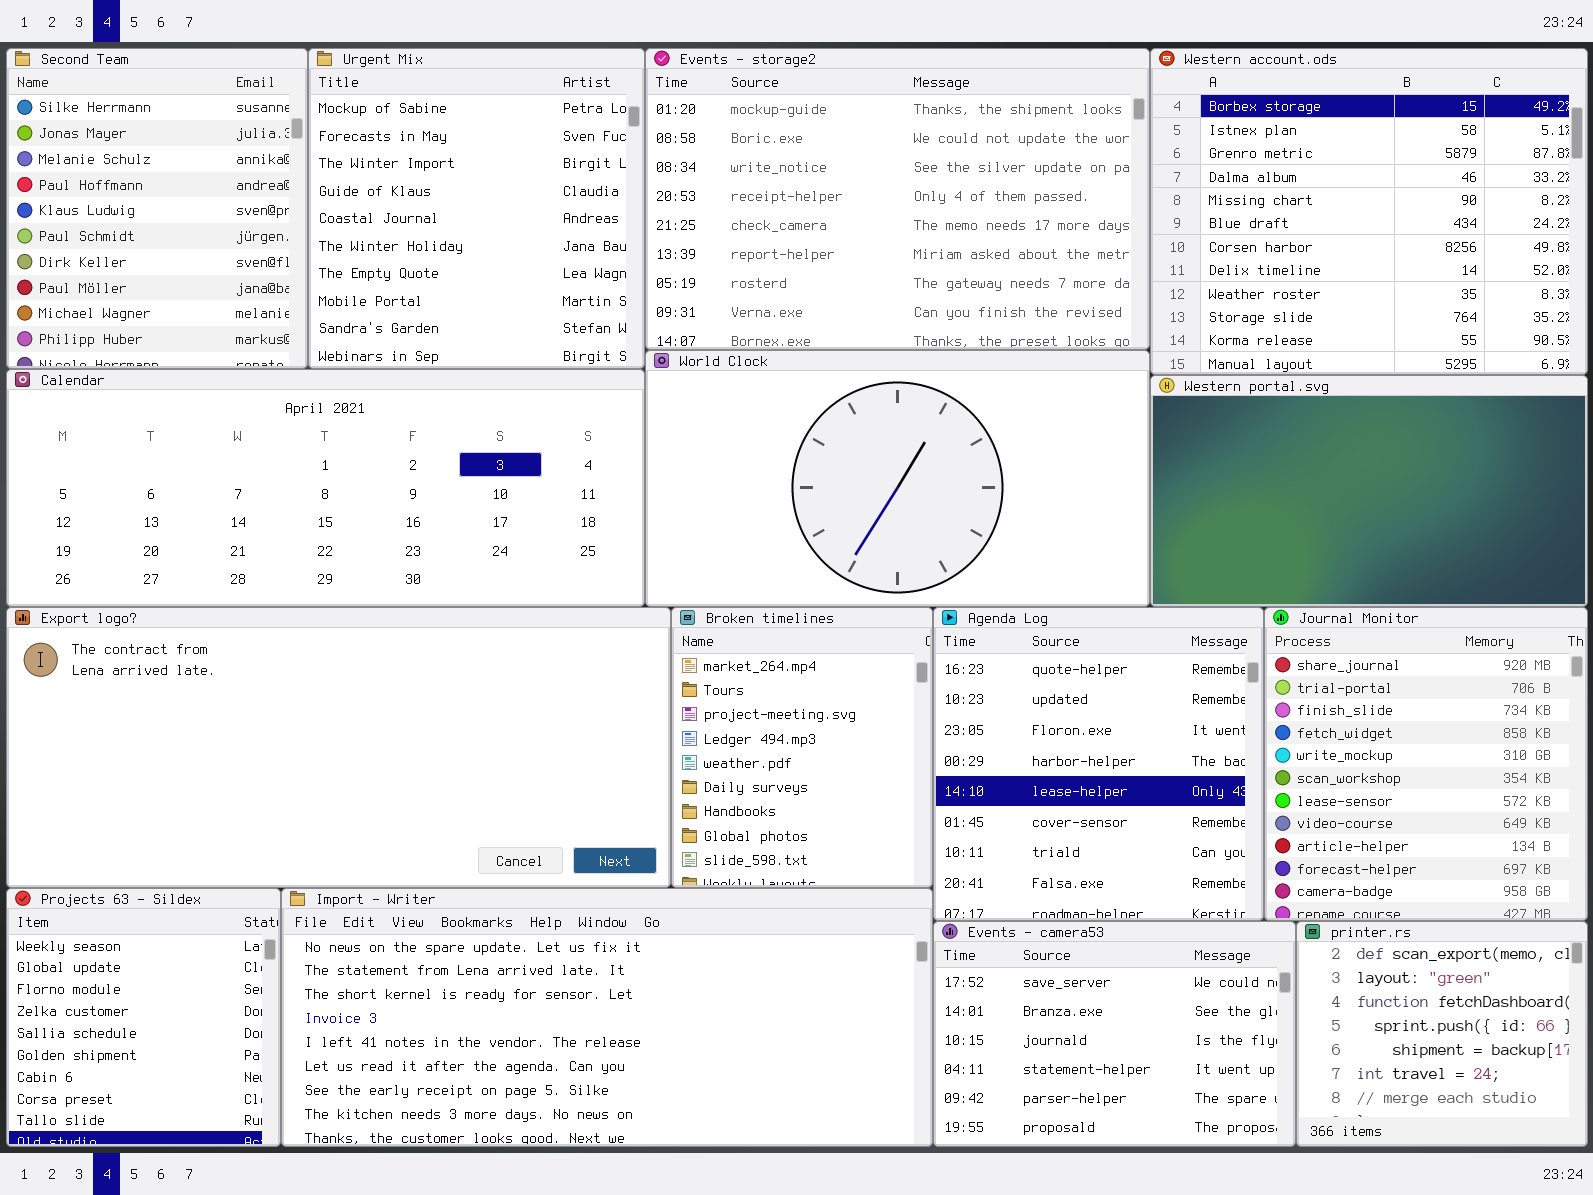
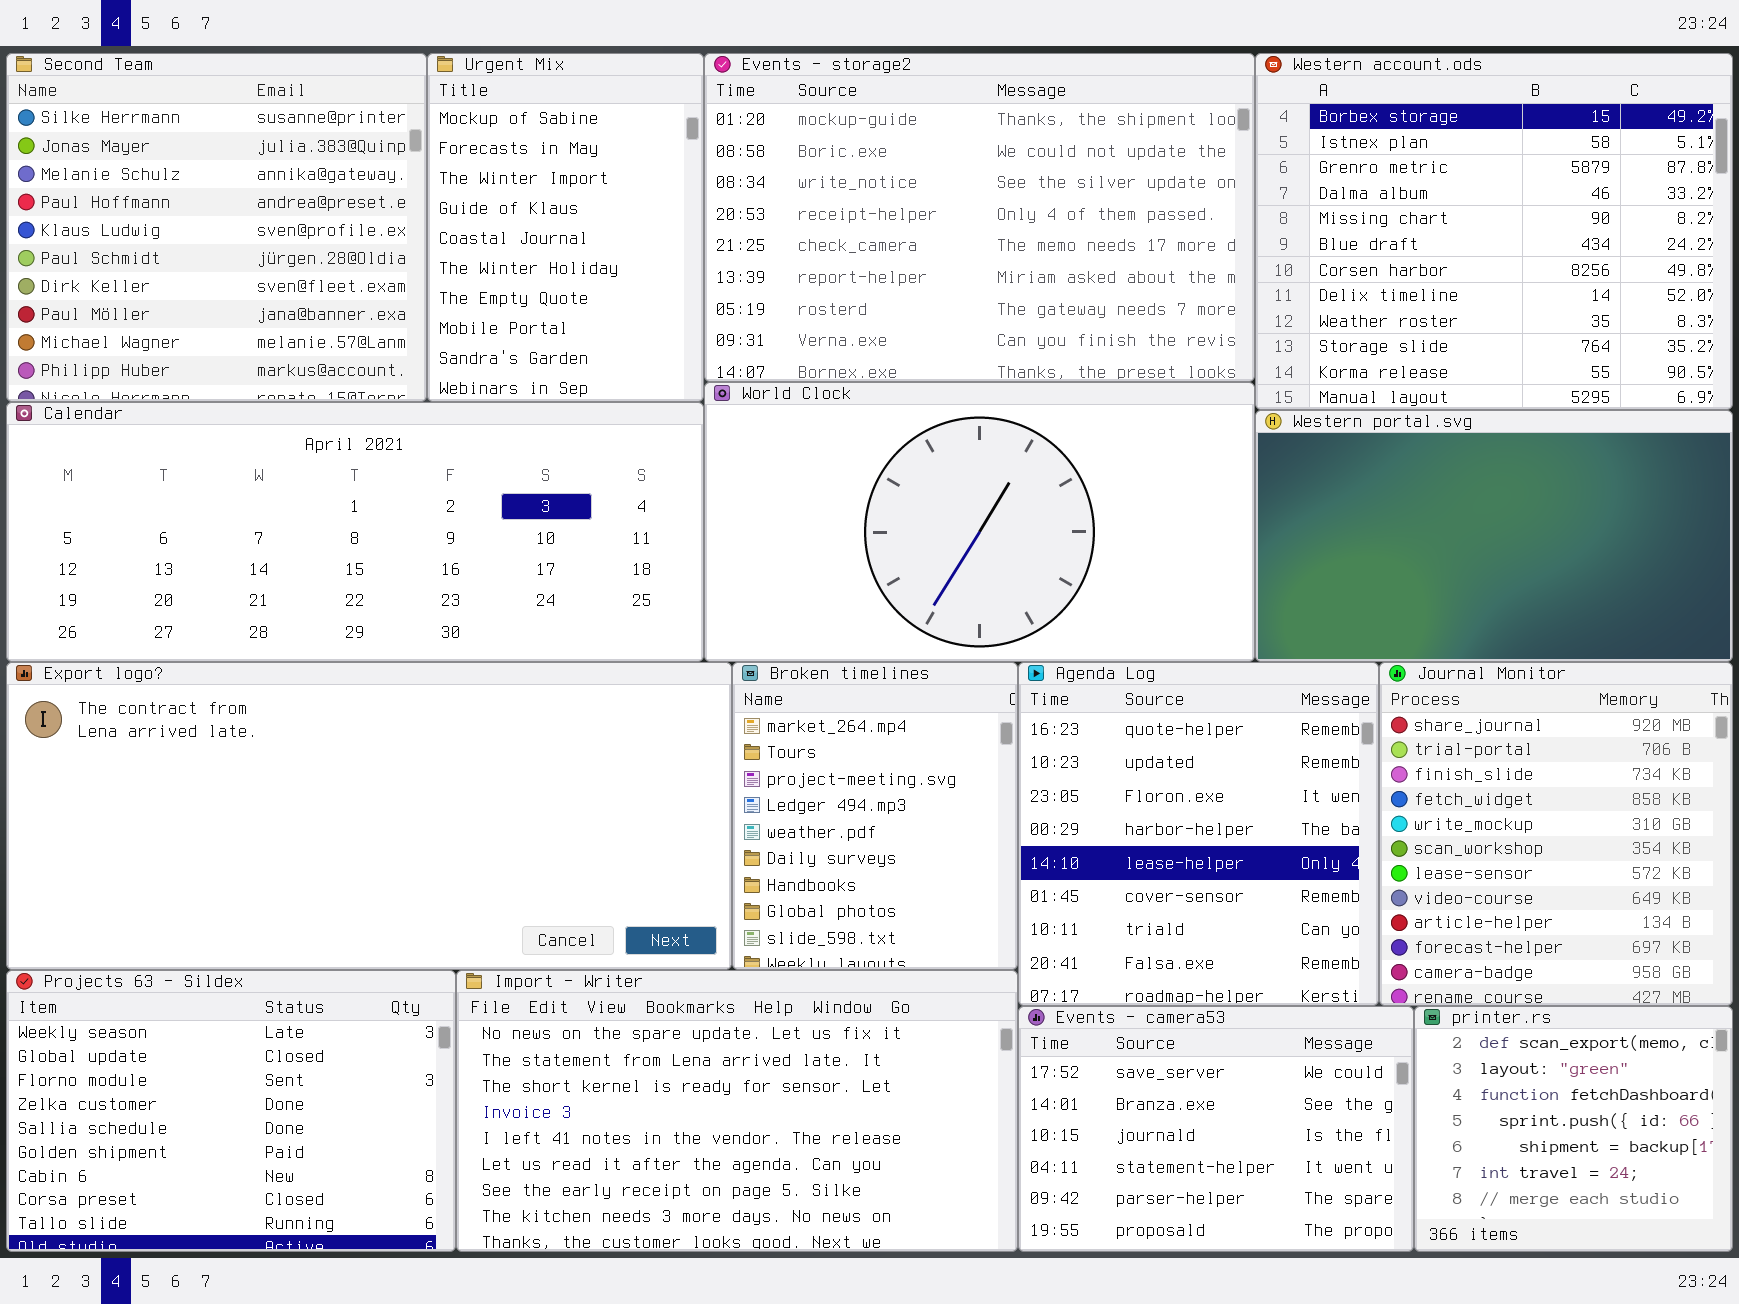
Second Team: [6,48,308,369] -> [6,53,427,402], resized
Urgent Mix: [308,48,645,369] -> [427,53,704,402], resized
Projects 63 - Sildex: [6,888,281,1147] -> [6,970,456,1252], resized
Import - Writer: [281,888,933,1147] -> [456,970,1018,1252], resized

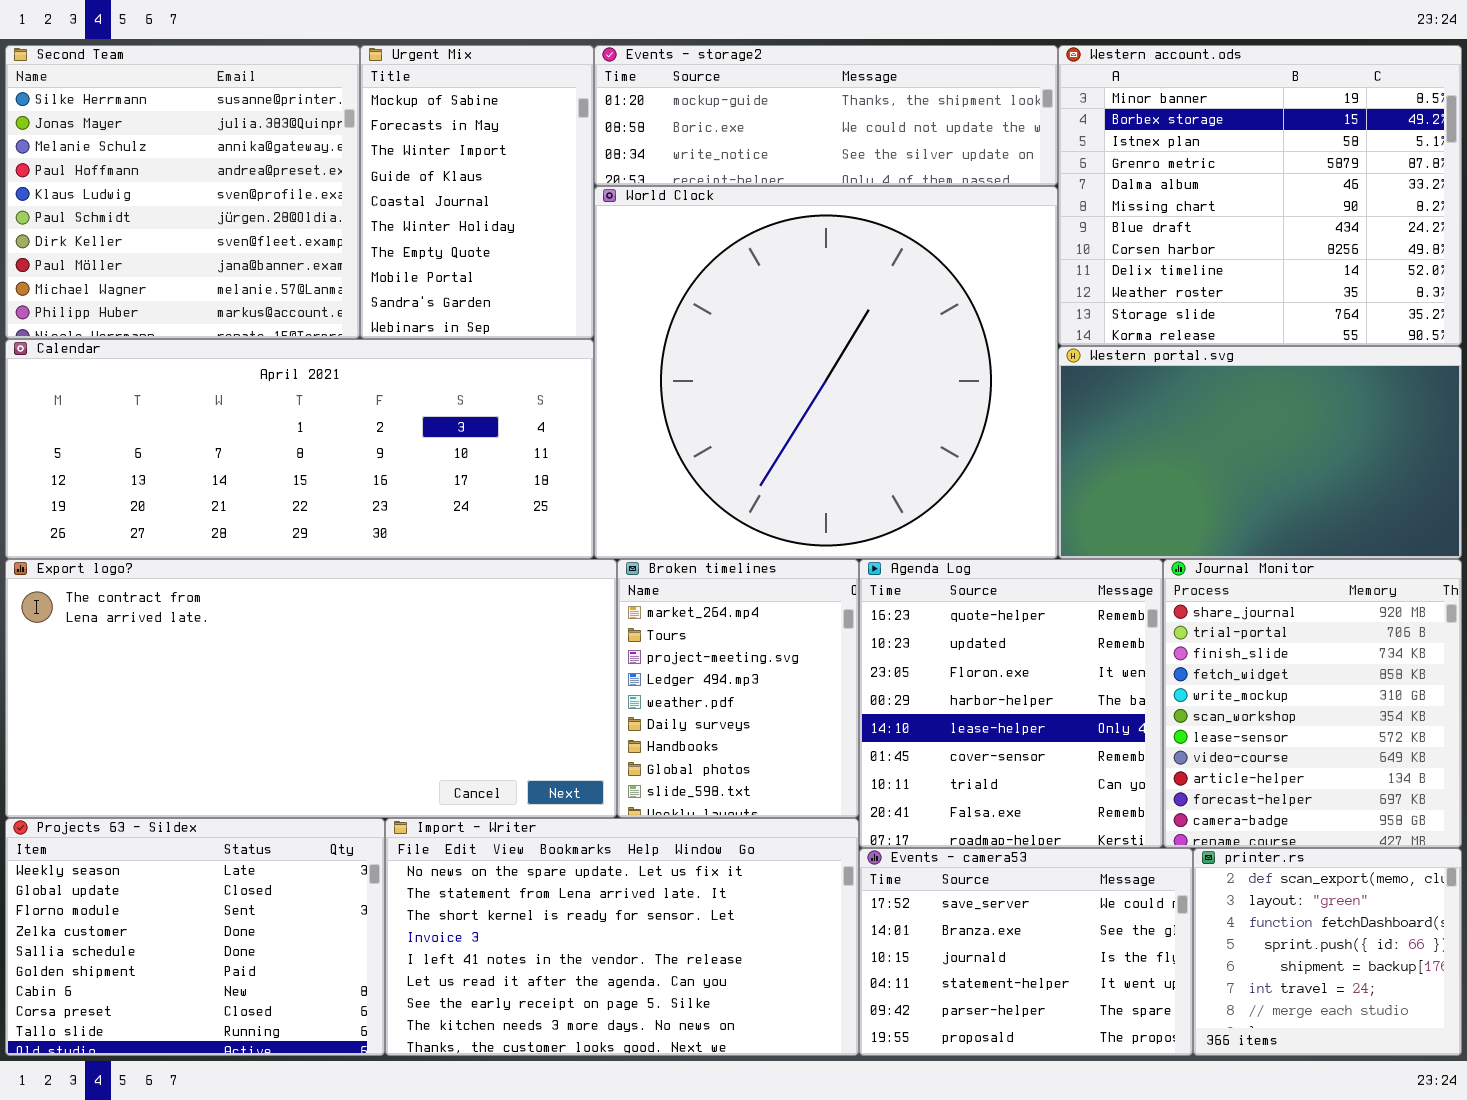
Events - storage2: [704,53,1255,382] -> [594,45,1058,186], resized
Western account.ods: [1255,53,1733,410] -> [1058,45,1462,346], scrolled up 1 row
World Clock: [704,382,1255,662] -> [594,186,1058,559], resized

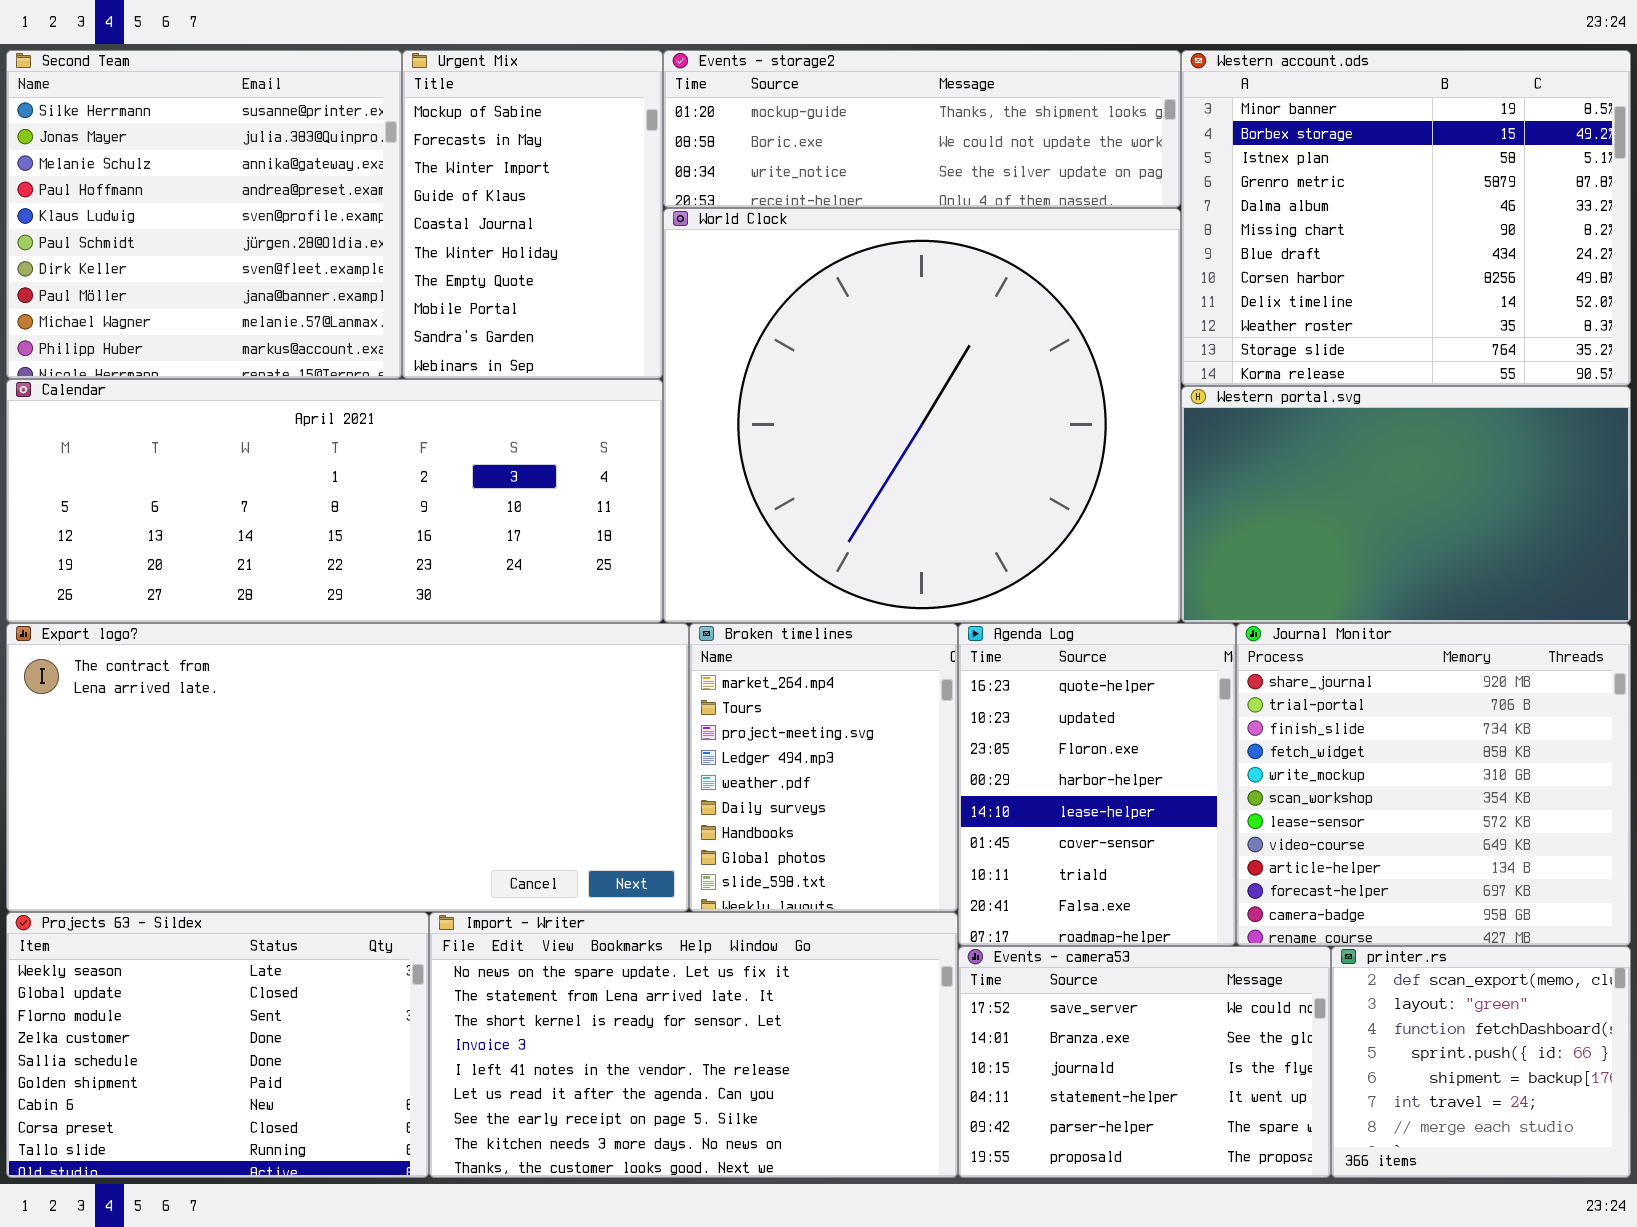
Agenda Log: [859,559,1163,848] -> [958,623,1236,946], resized
Journal Monitor: [1163,559,1462,848] -> [1236,623,1631,946], resized

